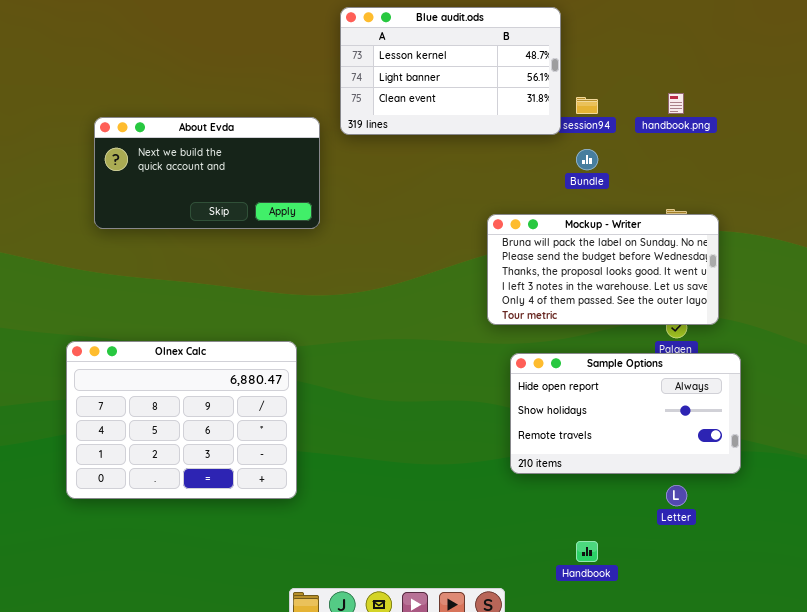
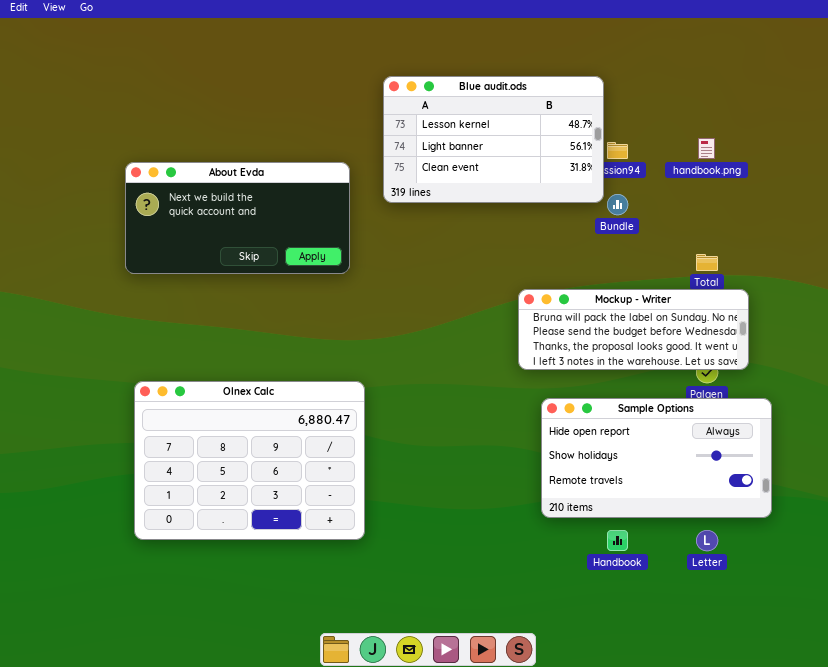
Blue audit.ods: [340,7,561,135] -> [383,76,604,203], moved
Mockup - Writer: [487,214,719,325] -> [518,289,749,370], resized
Olnex Calc: [66,341,297,499] -> [134,381,365,540], moved
Handbook: [576,541,598,562] -> [607,530,628,551], moved

